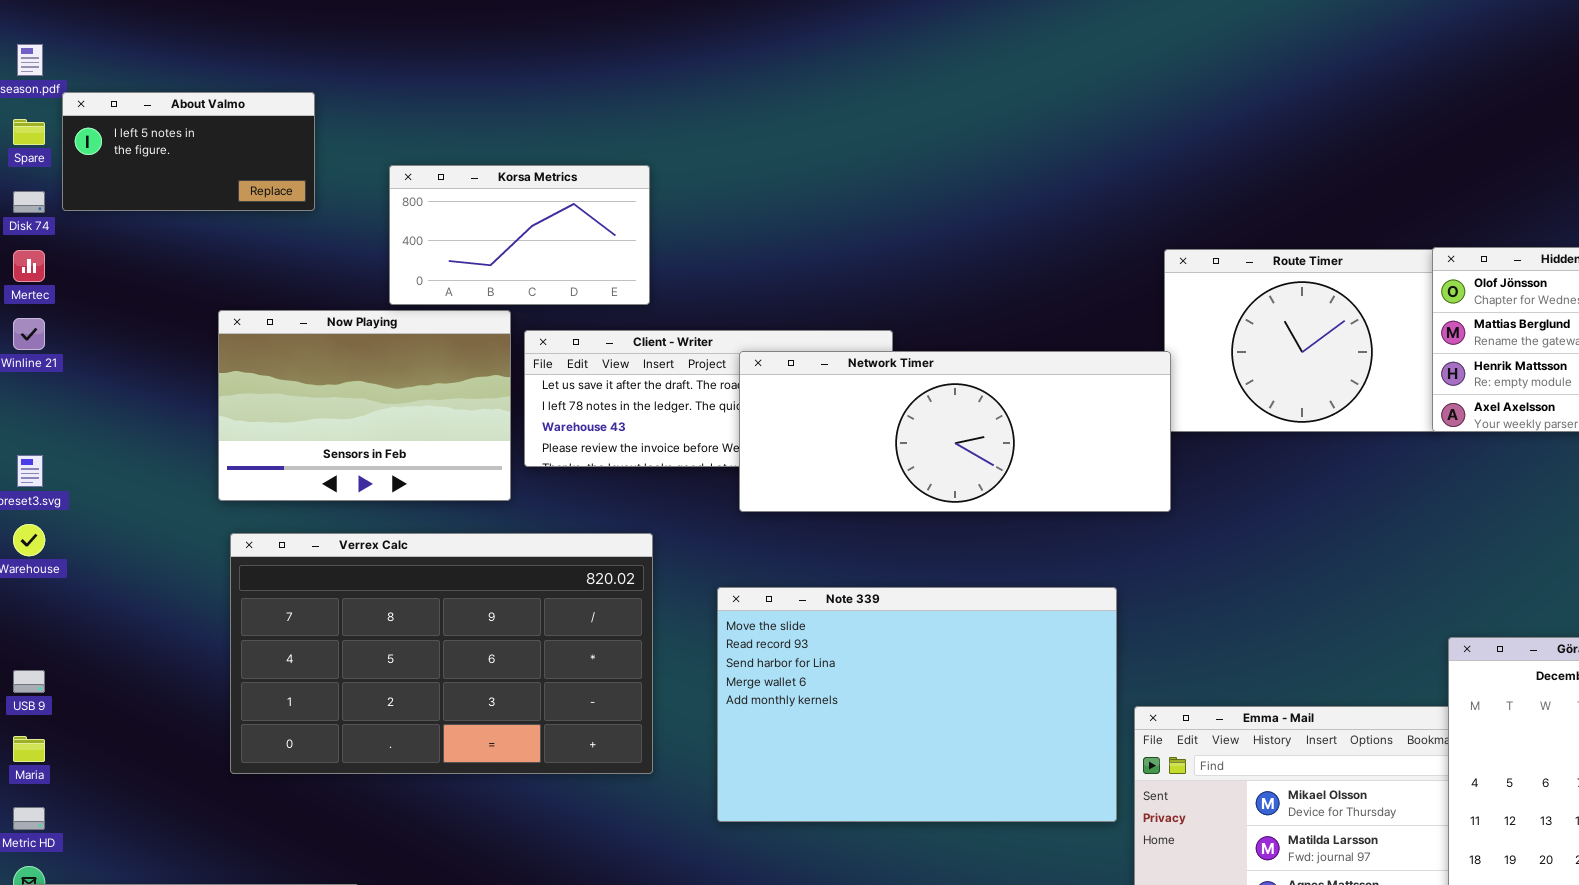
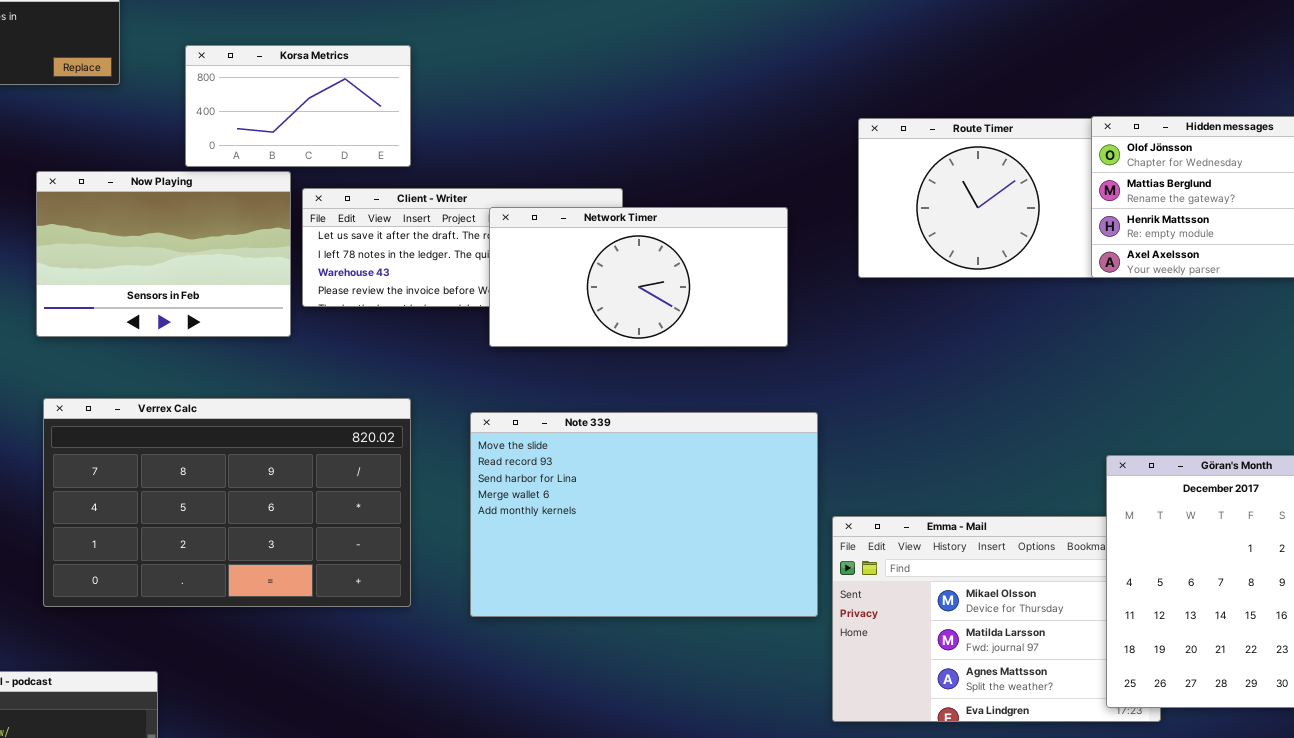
Network Timer: [739,351,1171,512] -> [489,207,788,347], resized
Verrex Calc: [230,533,653,774] -> [43,398,411,607], moved

